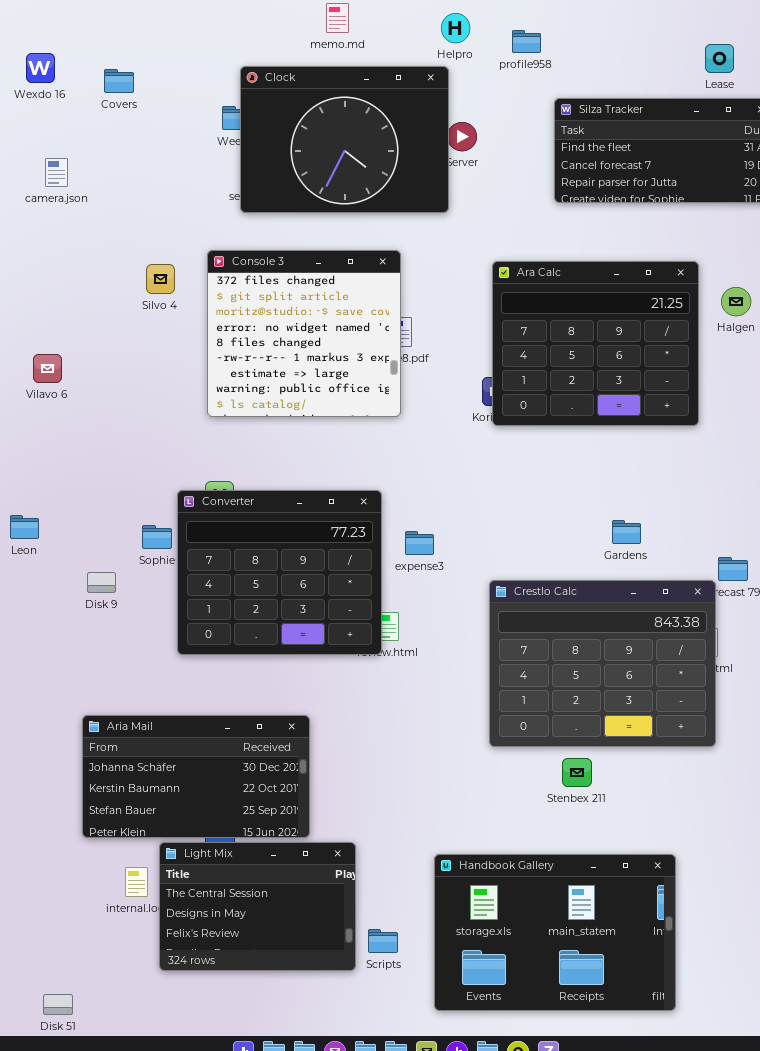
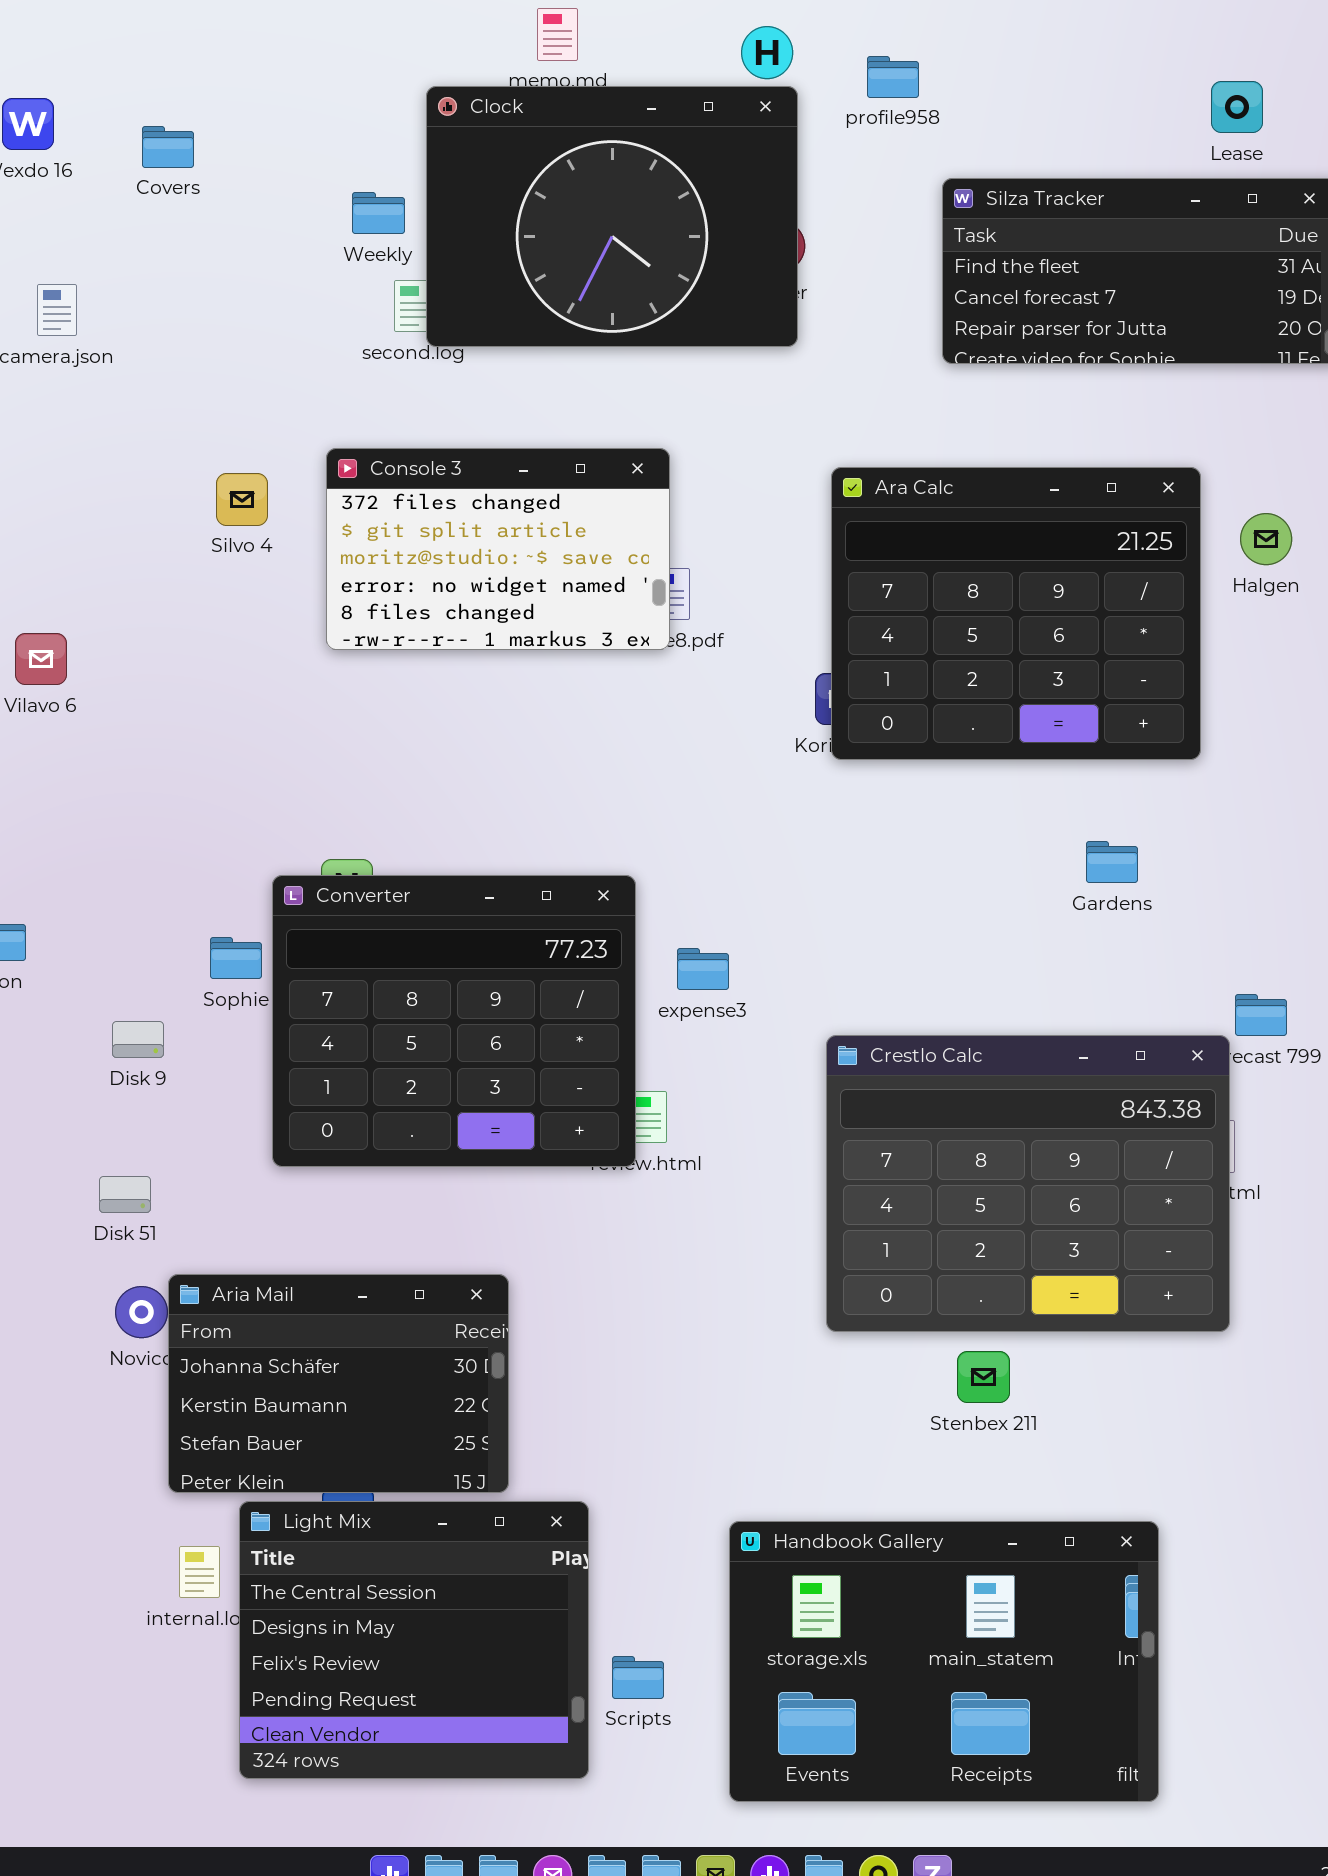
Clock: [240,66,449,213] -> [426,86,798,347], moved
Console 3: [207,250,401,417] -> [326,448,670,650], resized
Gardens: [612,520,641,544] -> [1086,841,1138,883], moved
Aria Mail: [82,715,310,838] -> [168,1274,509,1493], resized
Light Mix: [159,842,356,971] -> [239,1501,589,1779], resized
Disk 51: [43,994,73,1015] -> [99,1176,151,1213], moved

